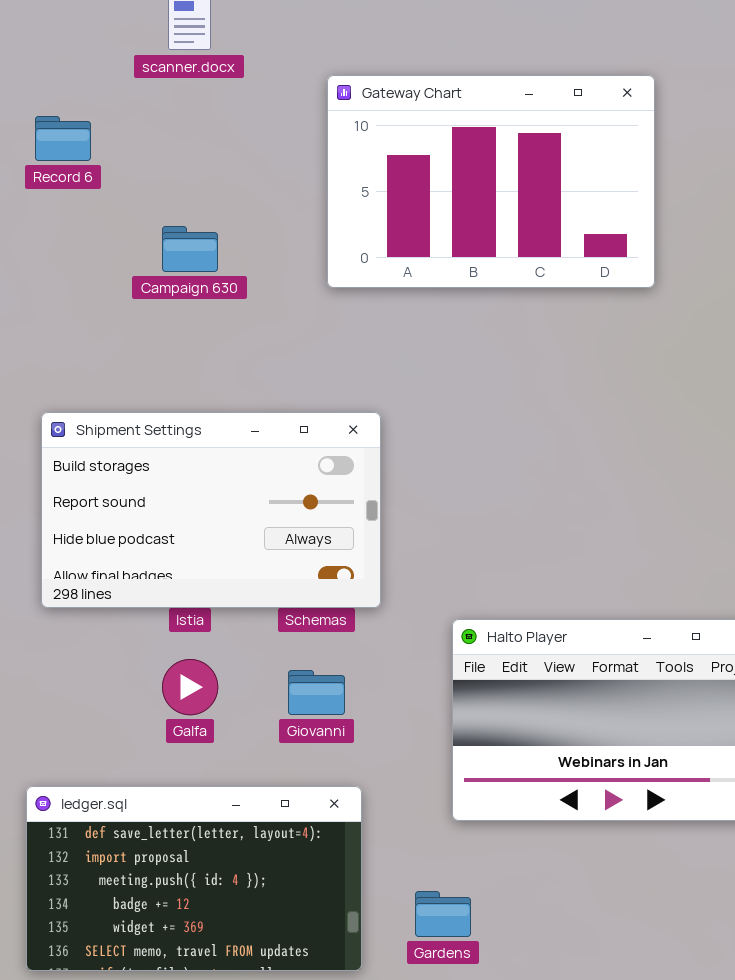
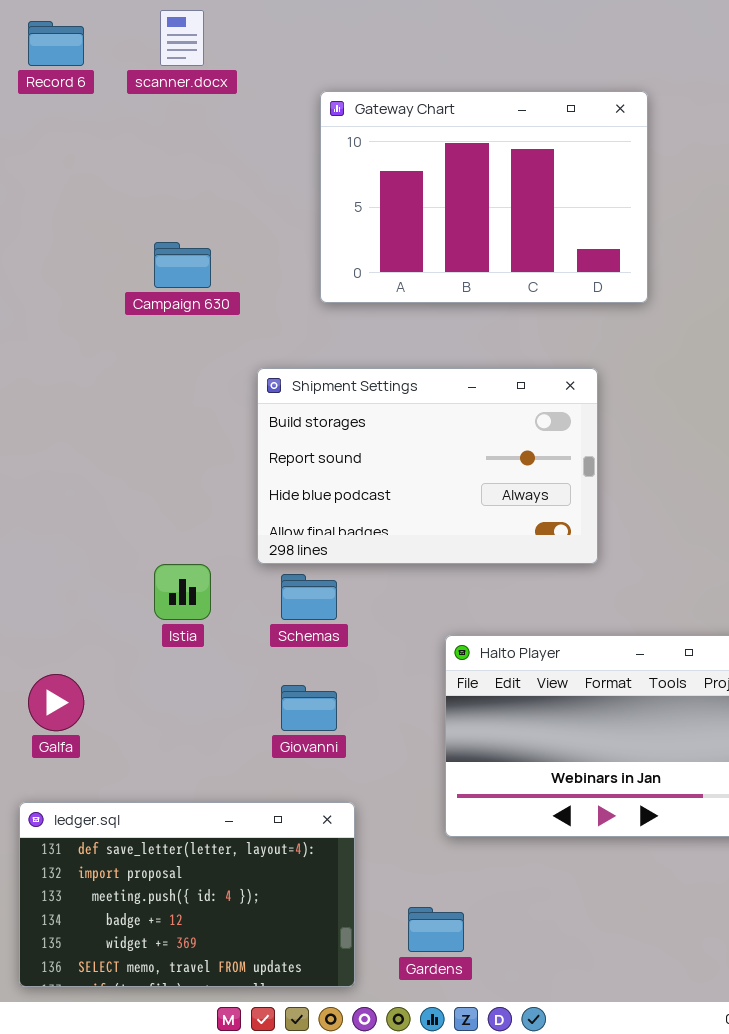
Record 6: [35,116,91,161] -> [28,21,84,66], moved
Shipment Settings: [41,412,381,608] -> [257,368,598,564], moved
Galfa: [162,659,218,715] -> [28,674,84,731], moved

